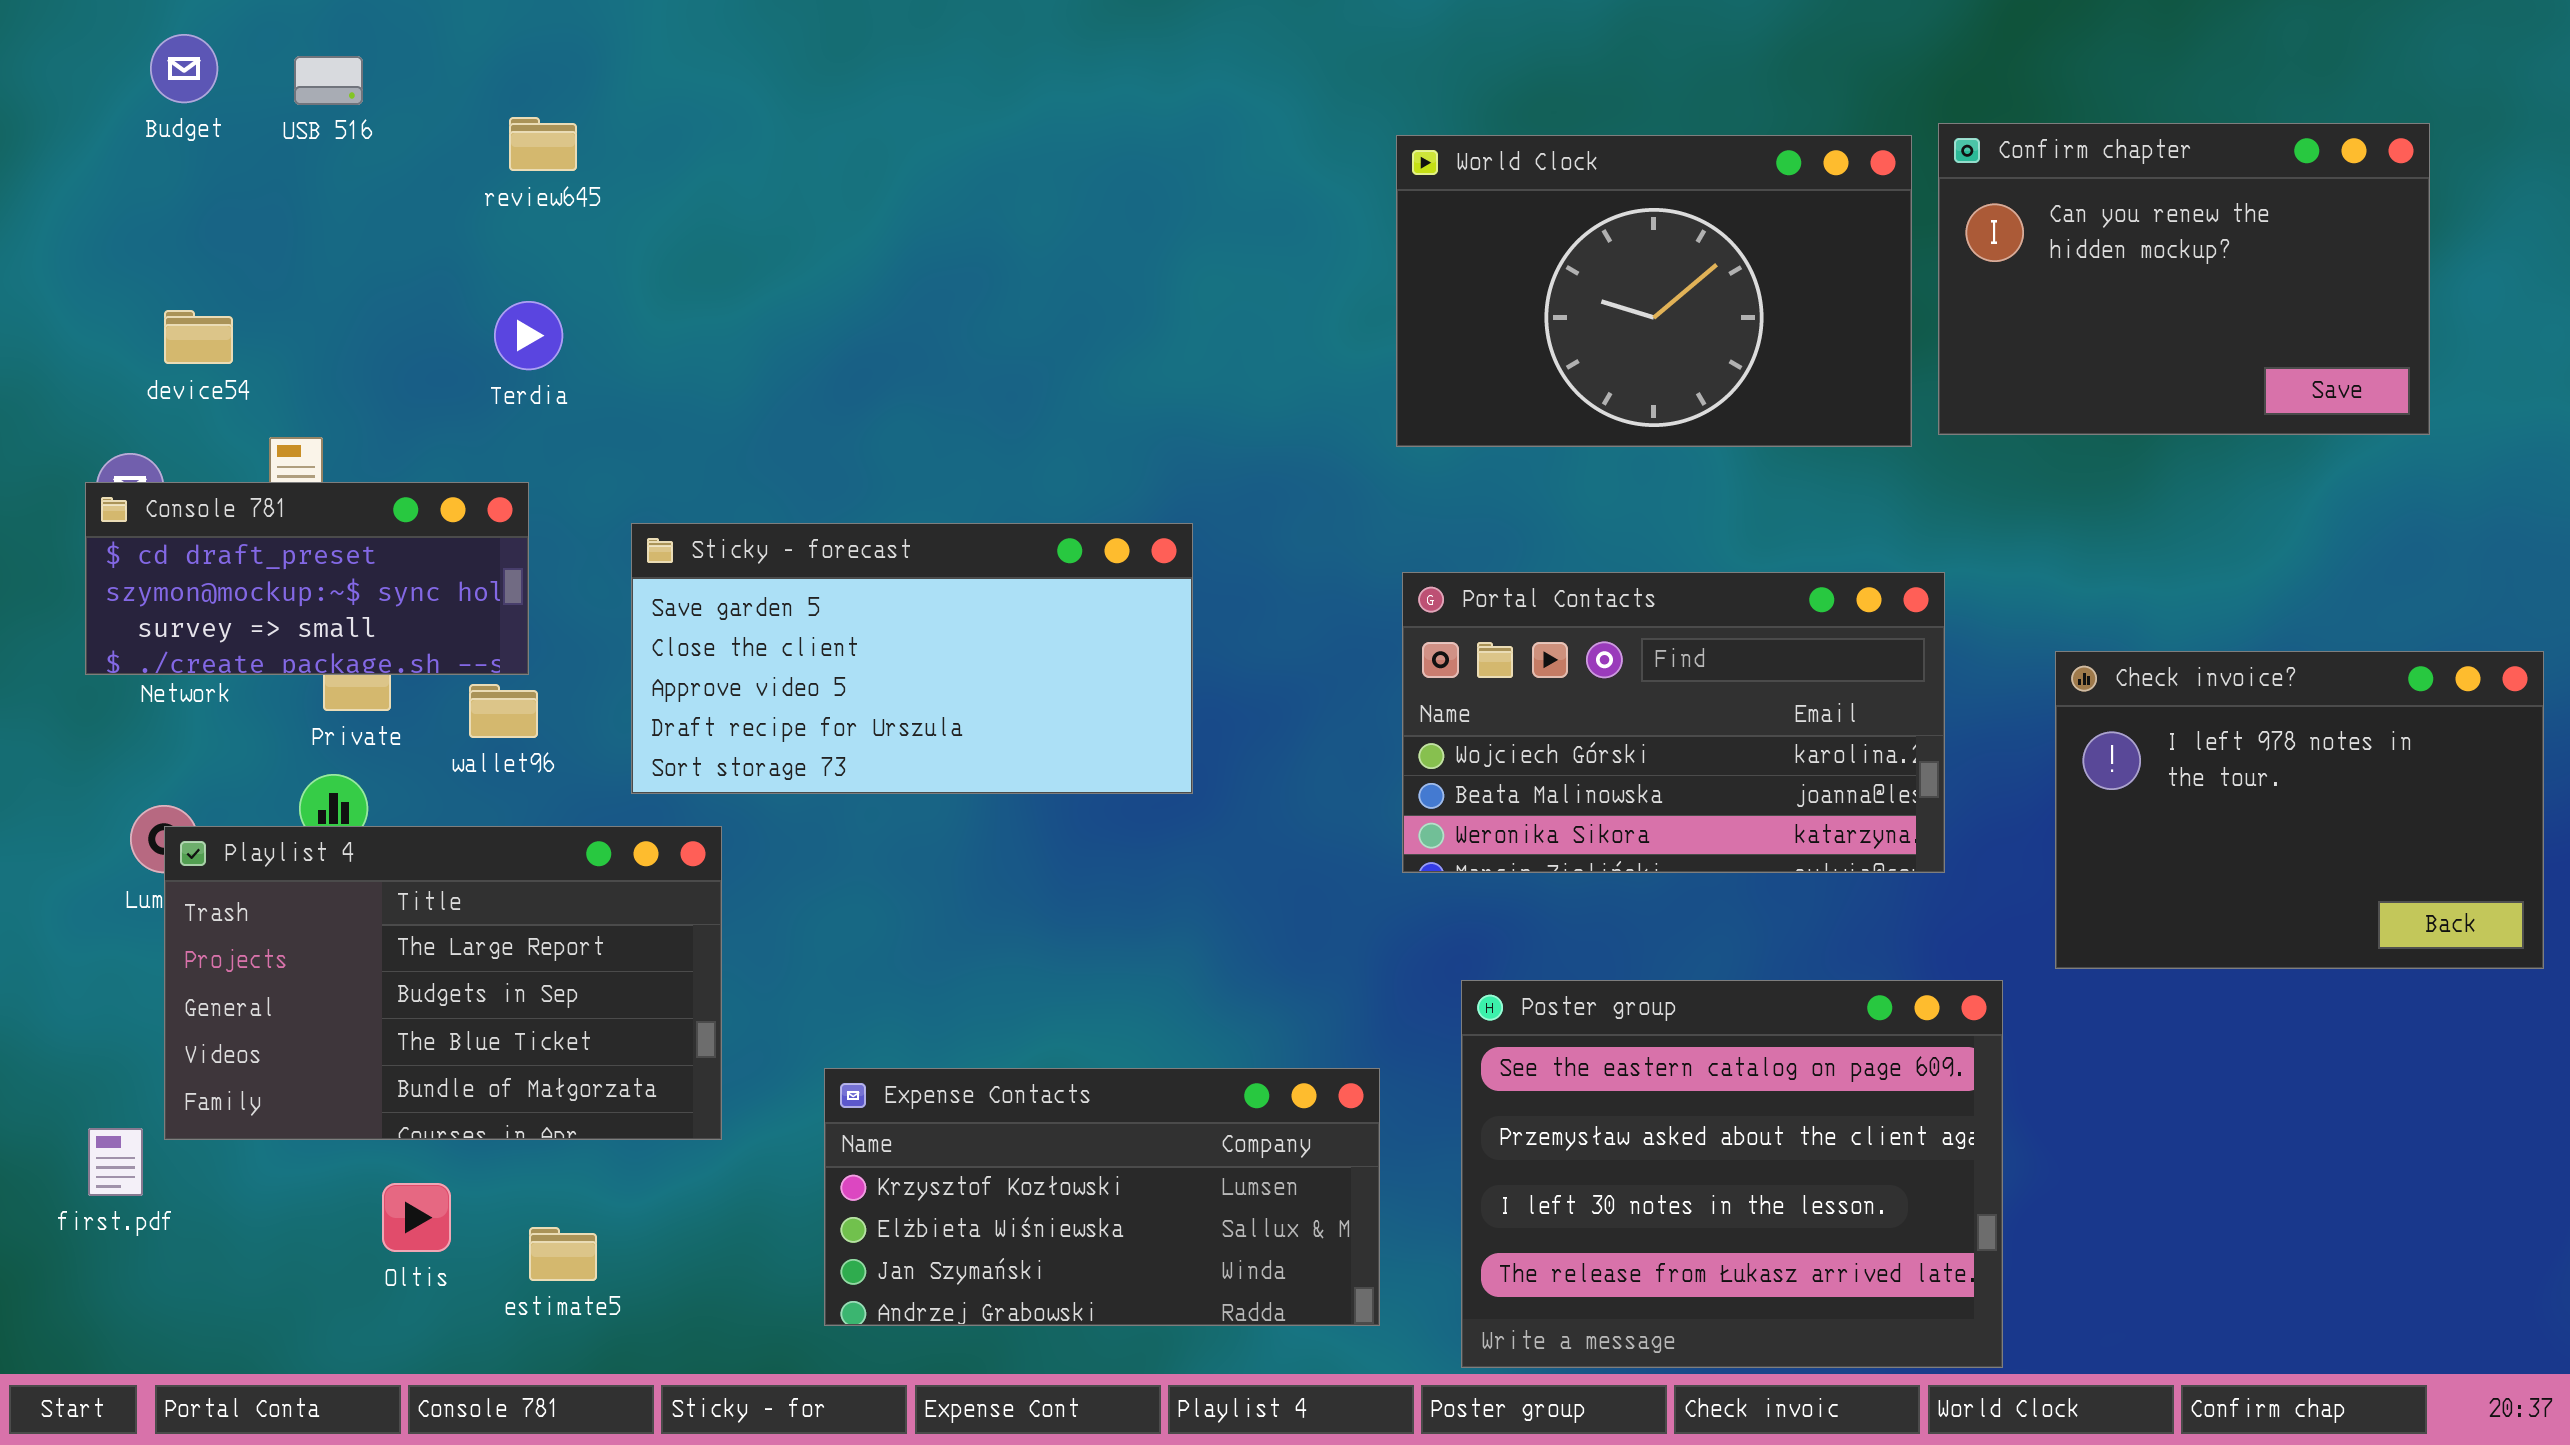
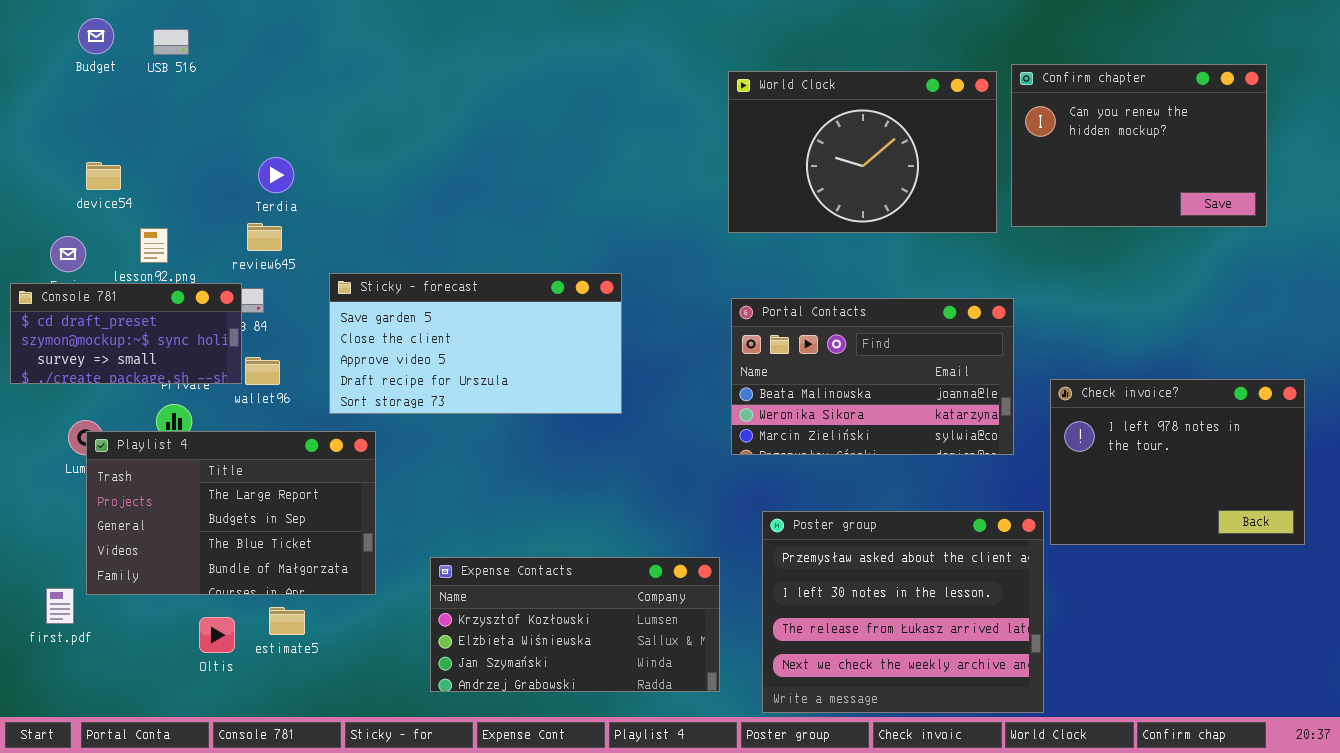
review645: [509,117,577,171] -> [247,223,282,251], moved
Console 781: [85,482,529,675] -> [10,283,242,384], moved
Portal Contacts: [1402,572,1945,873] -> [731,298,1014,455], scrolled down 1 row
Check invoice?: [2055,651,2544,969] -> [1050,379,1305,545], moved
Poster group: [1461,980,2003,1368] -> [762,511,1044,713], scrolled down 1 row
estimate5: [529,1227,597,1281] -> [269,607,305,635], moved

